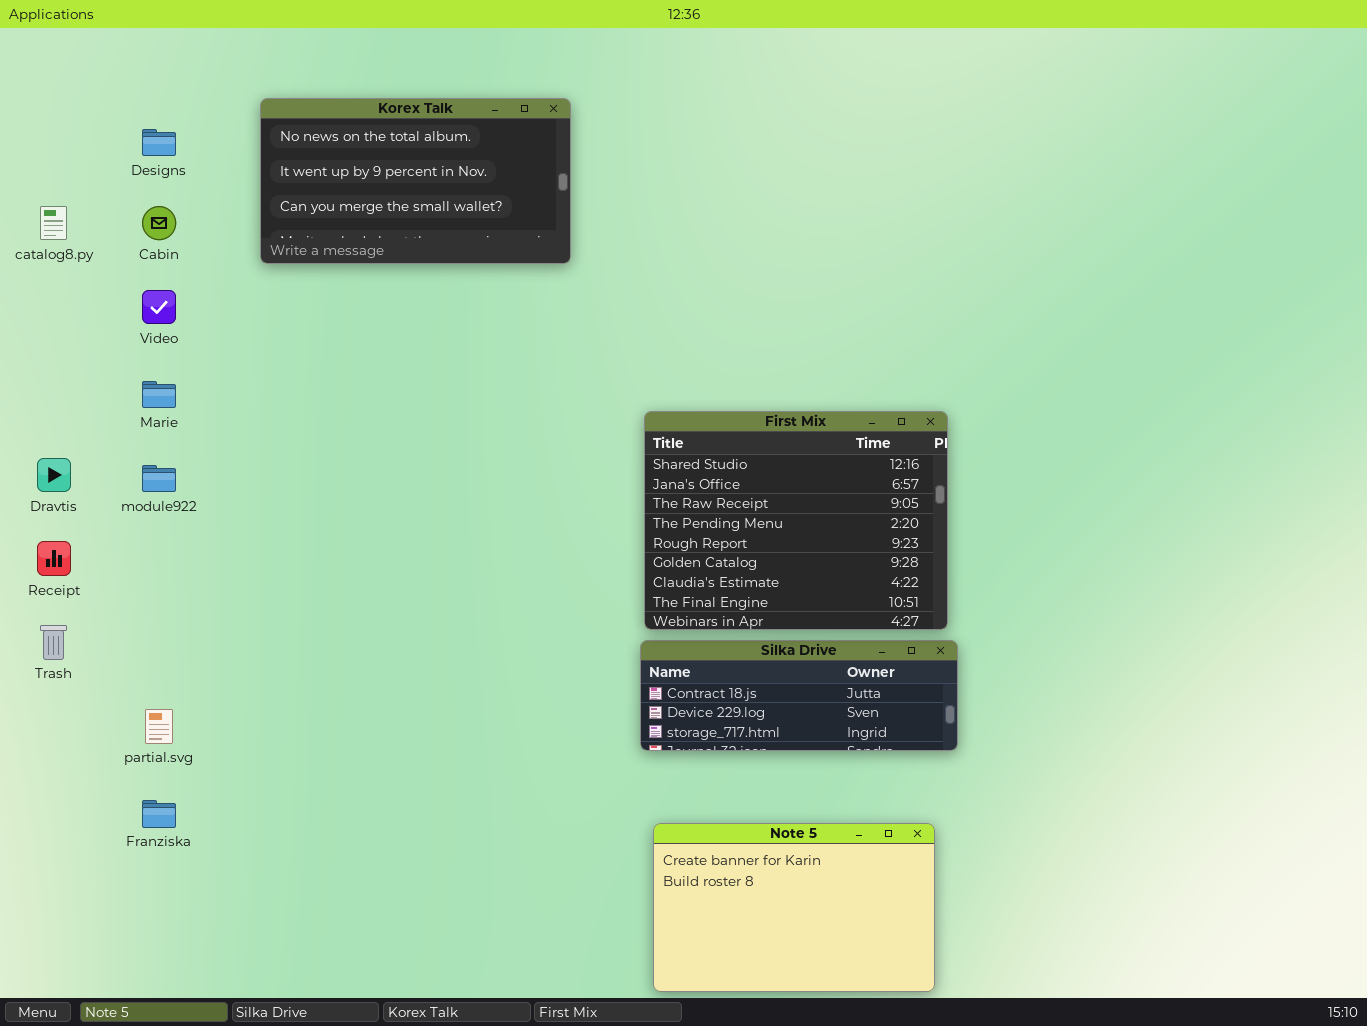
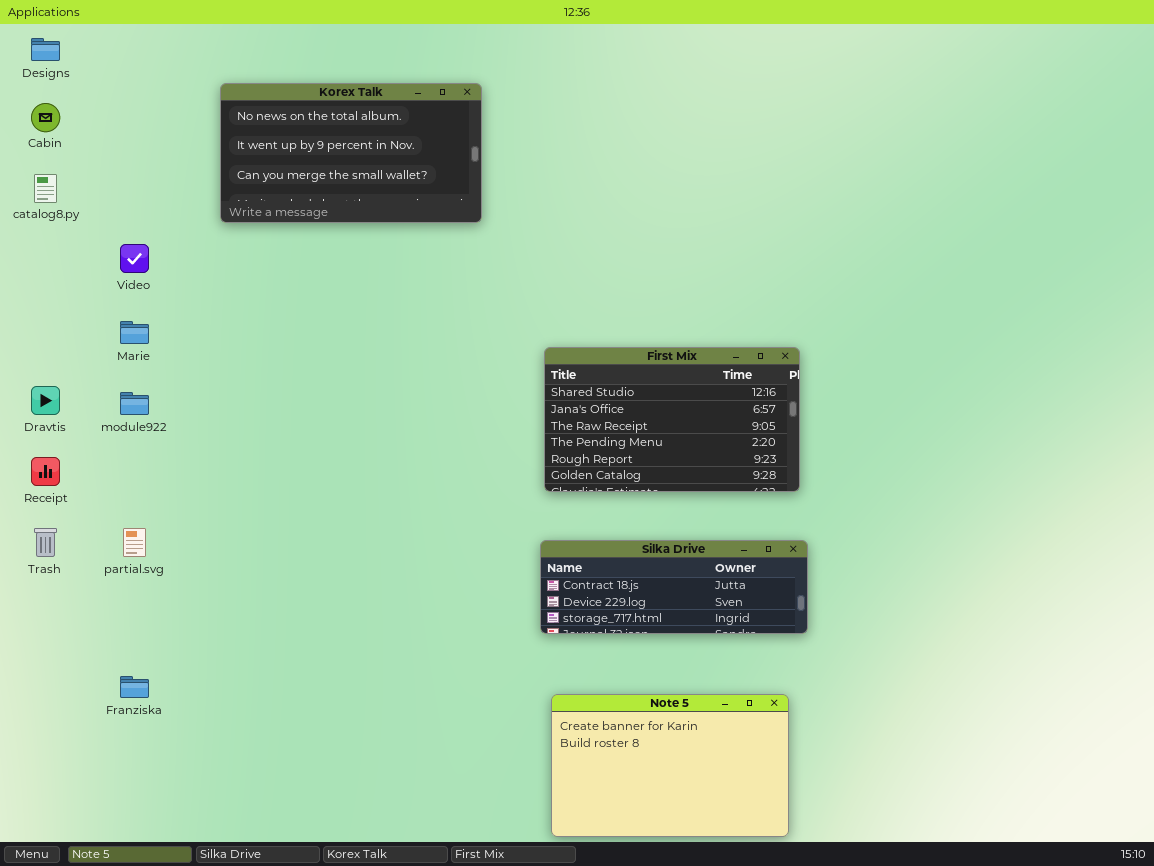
Designs: [142,129,176,156] -> [31,38,60,61], moved
Cabin: [142,206,176,240] -> [31,103,60,132], moved
First Mix: [644,411,948,630] -> [544,347,800,492], resized
partial.svg: [145,709,173,744] -> [123,528,146,557], moved

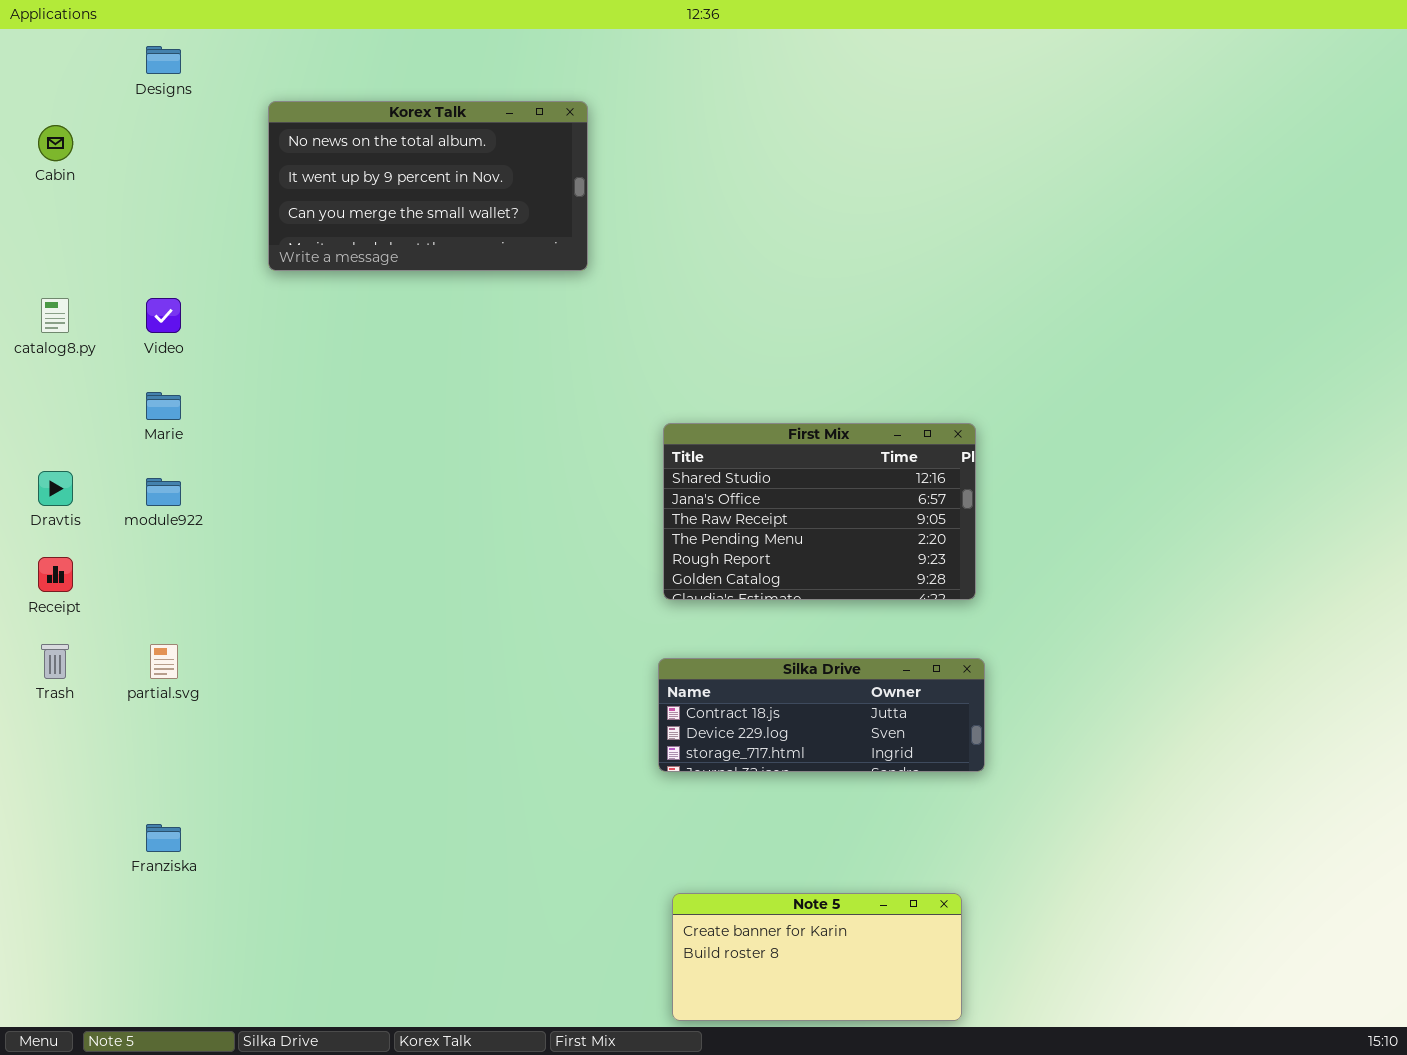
Designs: [31,38,60,61] -> [146,46,181,74], moved
catalog8.py: [34,174,57,203] -> [41,298,69,333], moved
Note 5: [551,694,789,837] -> [672,893,962,1021], resized

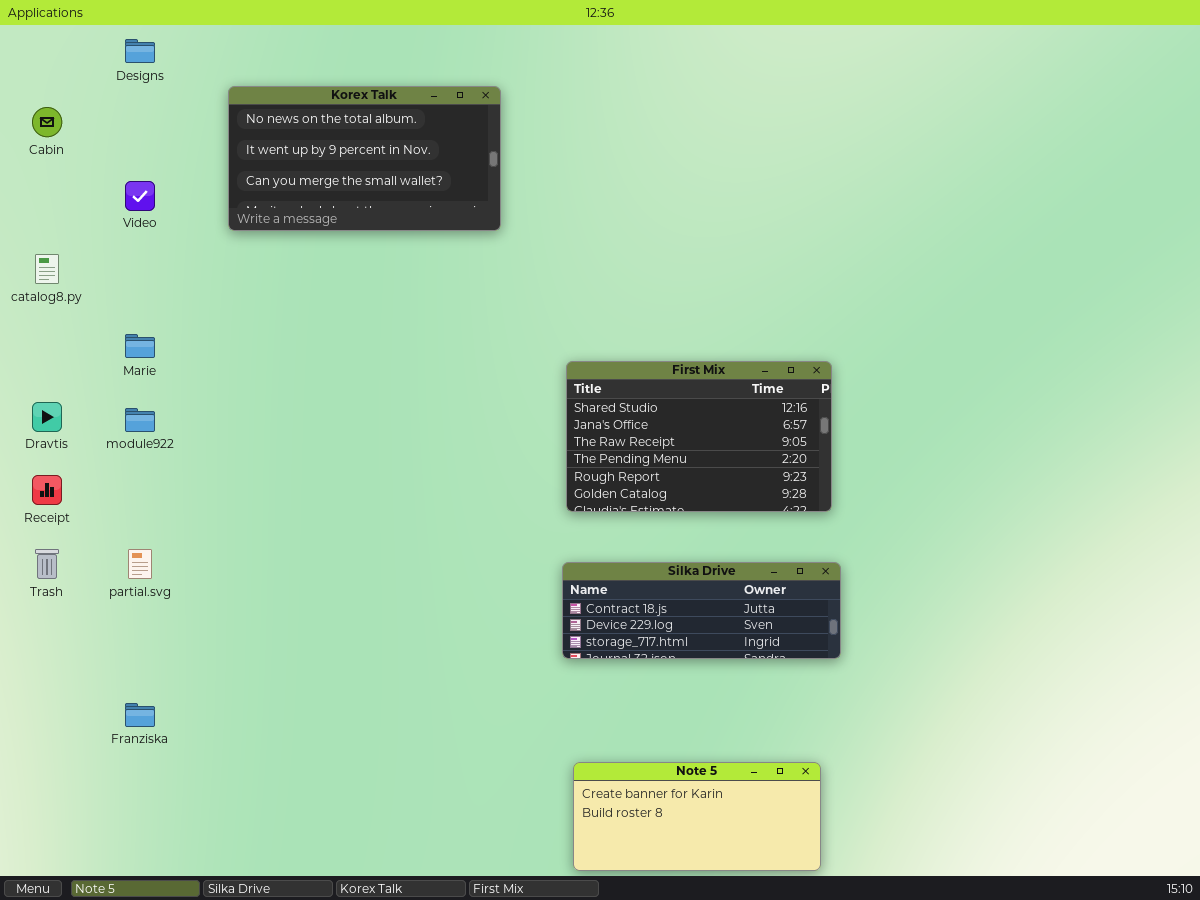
Video: [146,298,181,333] -> [125,181,155,211], moved

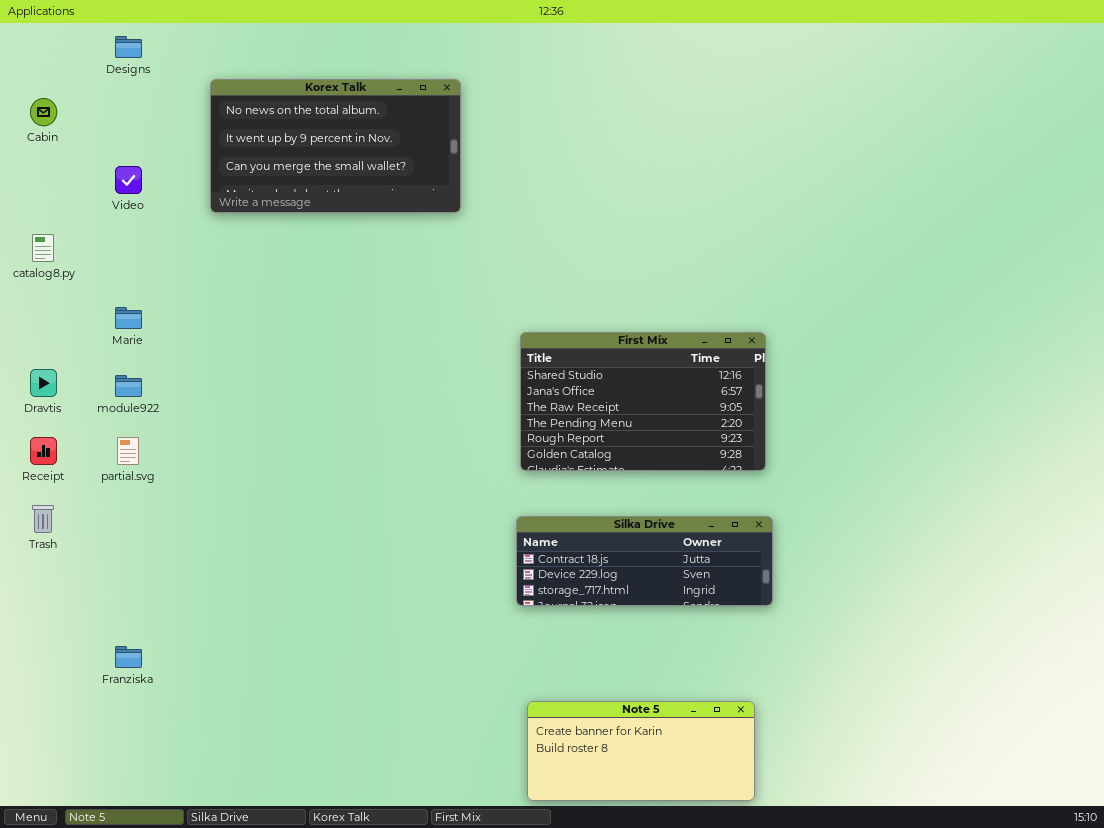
partial.svg: [128,549,152,579] -> [117,437,139,465], moved

